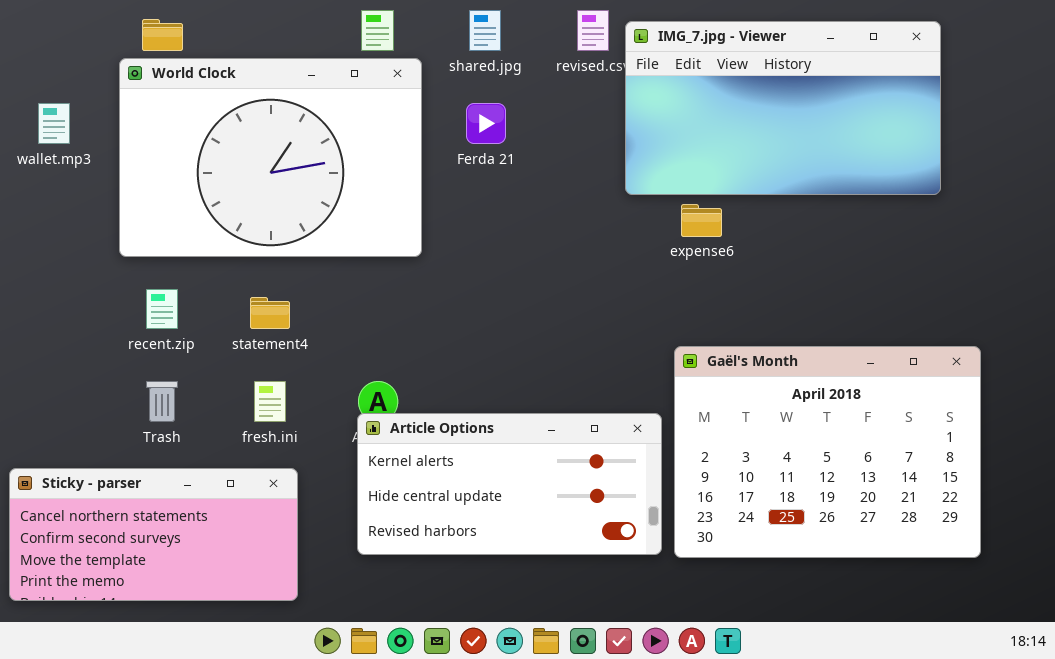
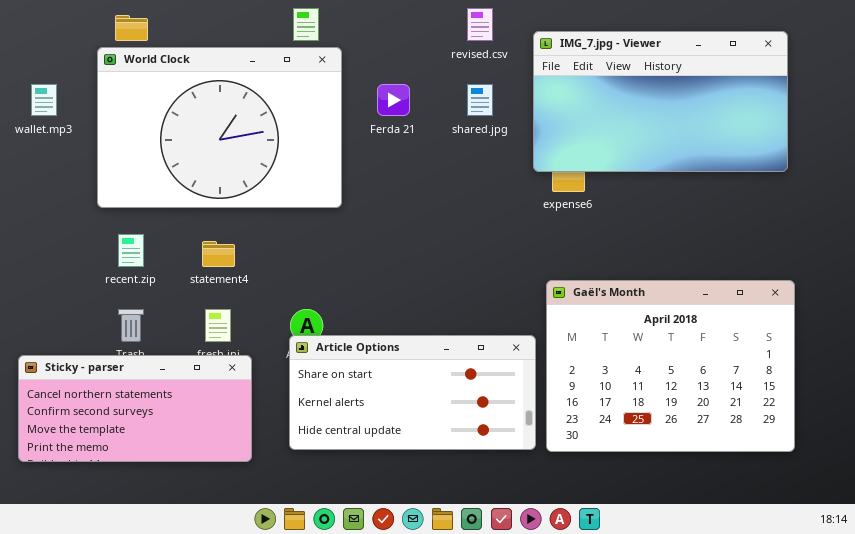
shared.jpg: [469,10,501,51] -> [467,84,493,116], moved
IMG_7.jpg - Viewer: [625,21,941,195] -> [533,31,788,172], moved
Article Options: [357,413,662,555] -> [289,335,536,450], scrolled up 1 row
Sticky - parser: [9,468,298,601] -> [18,355,252,462], moved

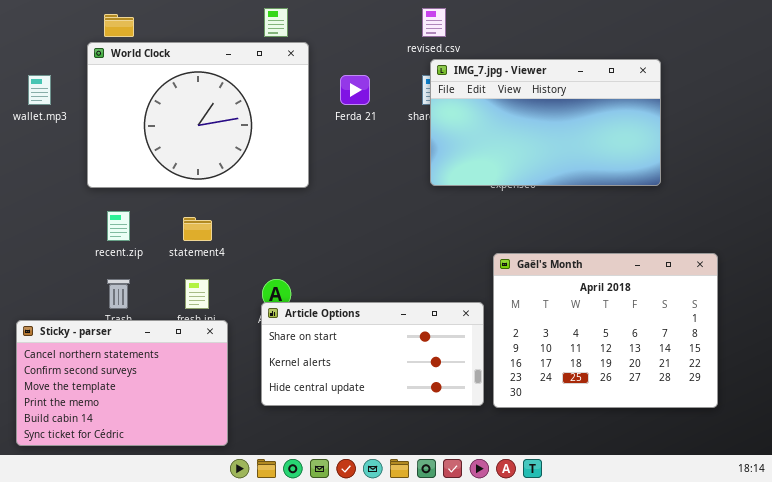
IMG_7.jpg - Viewer: [533,31,788,172] -> [430,59,661,186], moved
Sticky - parser: [18,355,252,462] -> [16,320,228,446], resized

